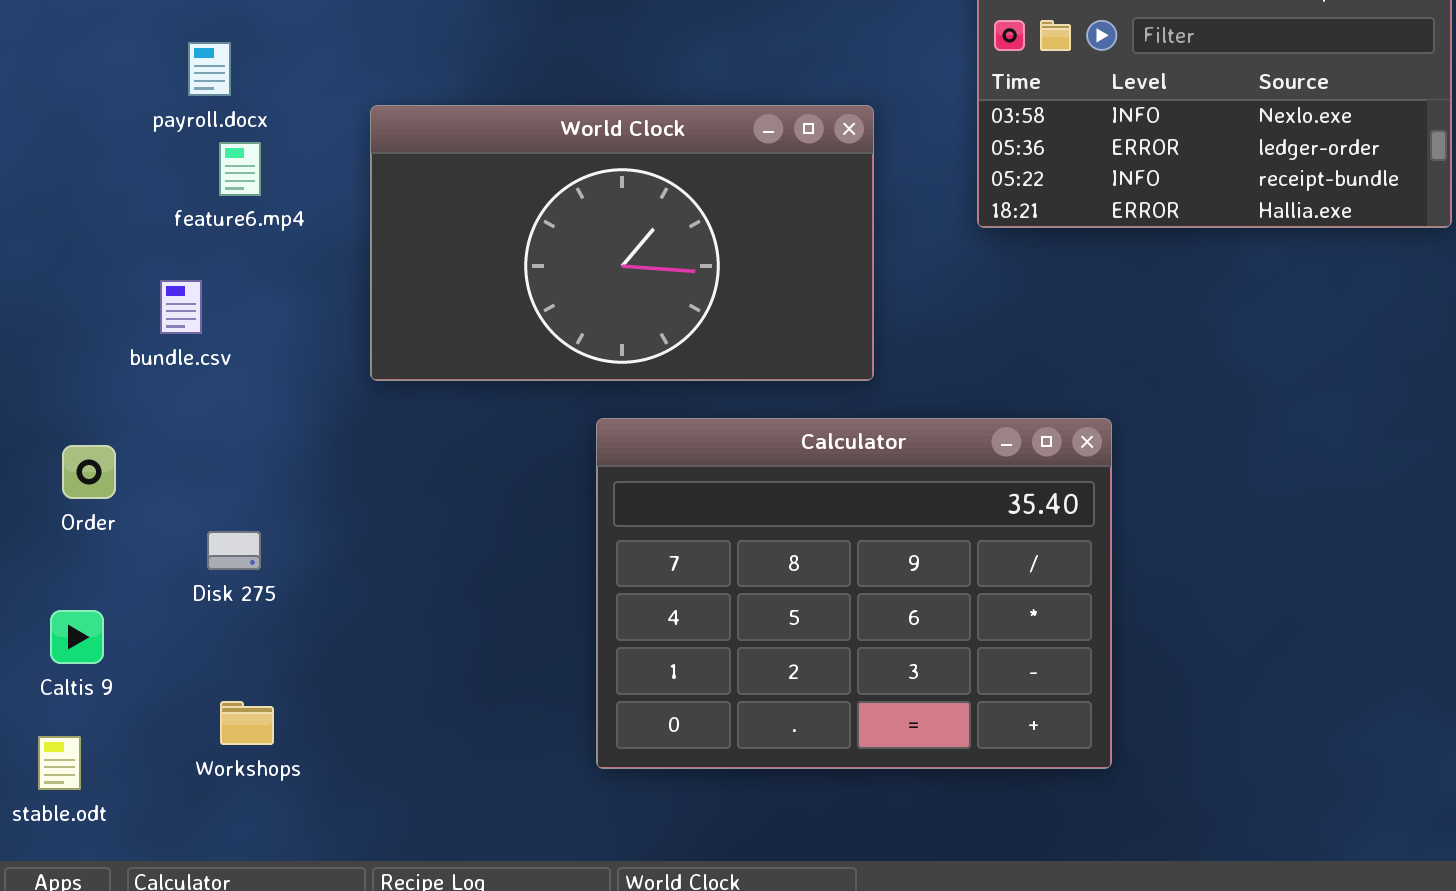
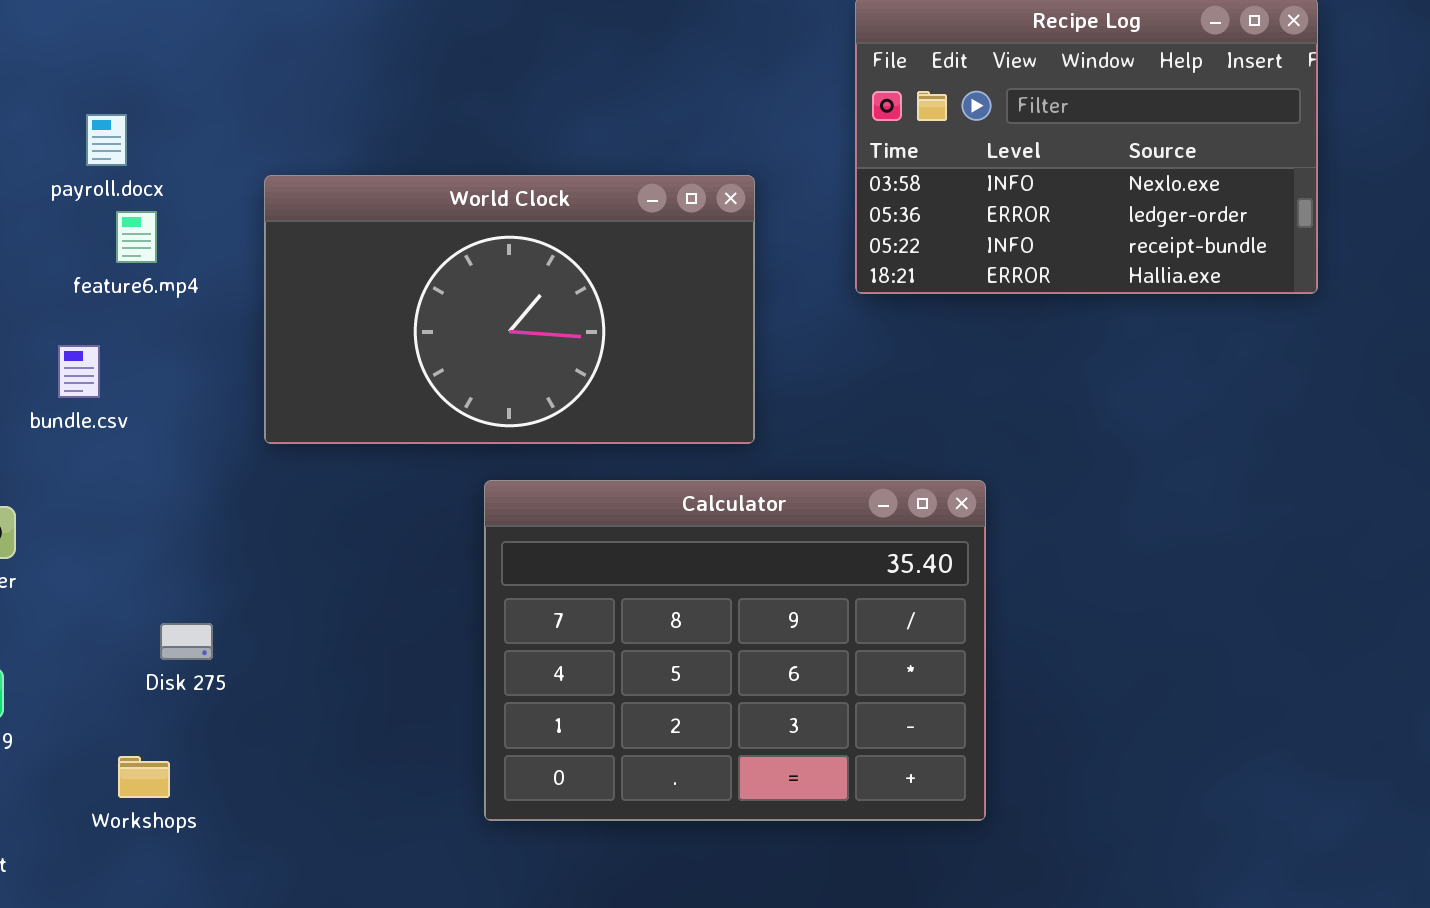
Disk 275: [207,531,261,570] -> [160,623,213,660], moved

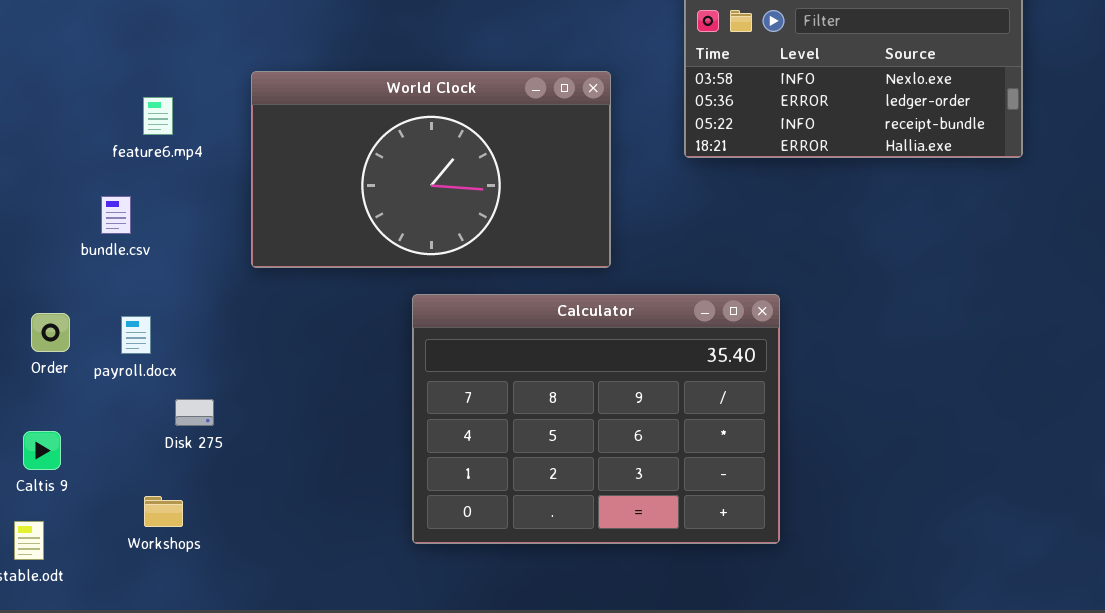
payroll.docx: [86,114,127,166] -> [121,316,151,354], moved

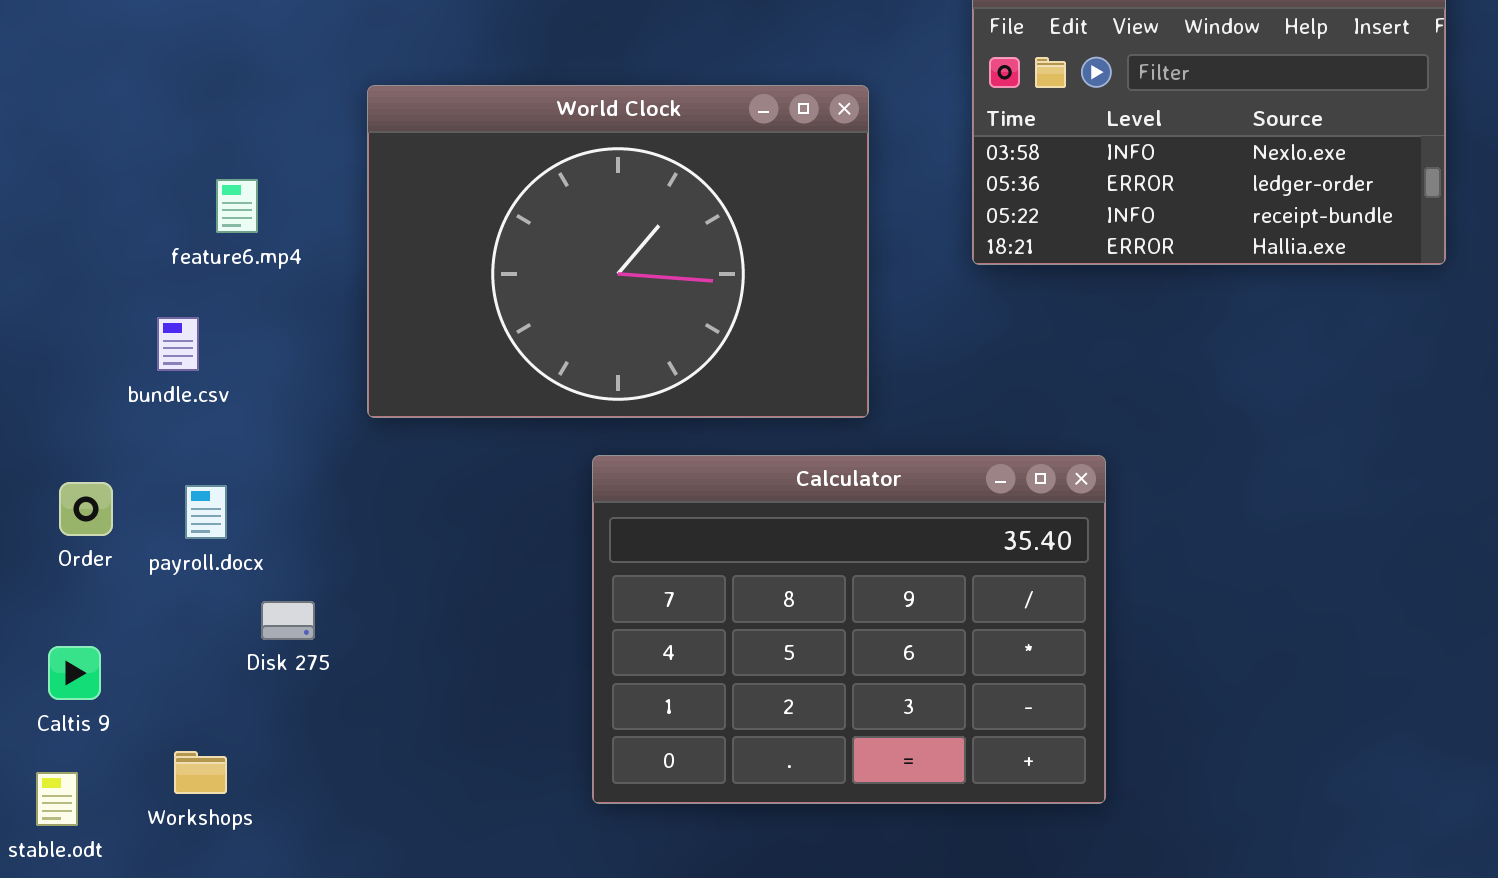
World Clock: [251,71,611,268] -> [367,85,869,418], resized
Workshops: [144,496,183,527] -> [174,751,227,794], moved

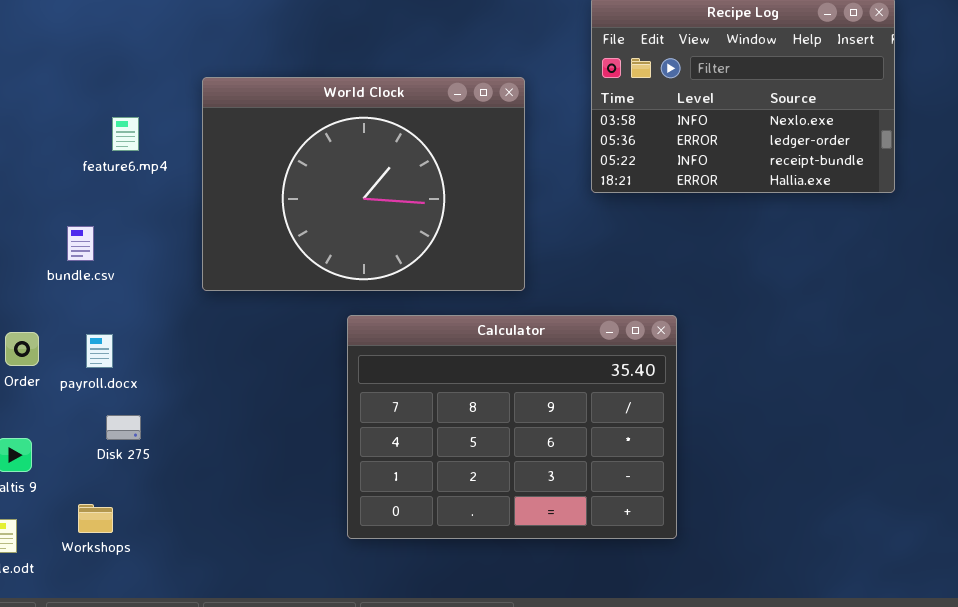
feature6.mp4: [216,179,258,233] -> [112,117,139,151], moved
Disk 275: [261,601,315,640] -> [106,415,141,440], moved

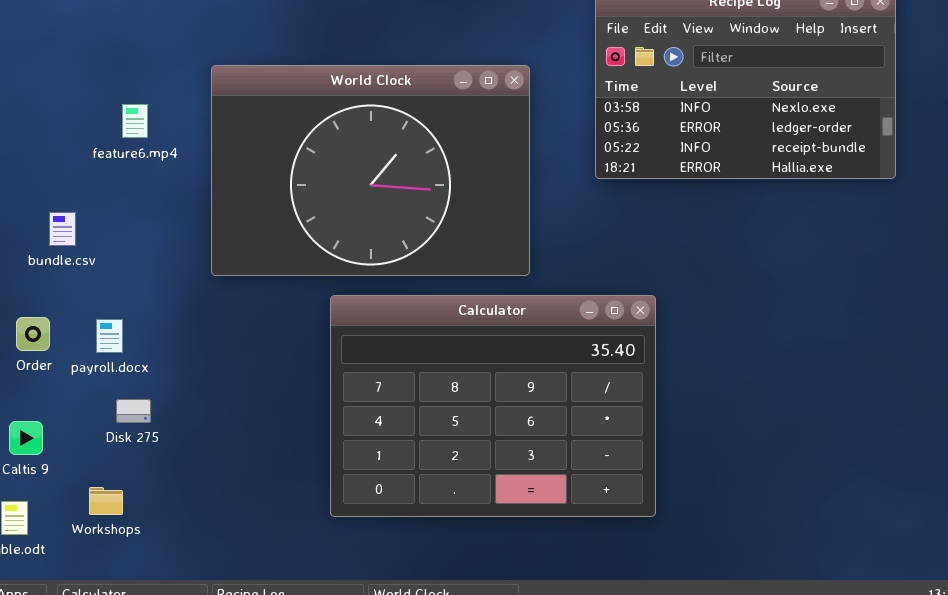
bundle.csv: [67,226,94,261] -> [49,212,76,246], moved
Calculator: [347,315,677,539] -> [330,295,656,517], moved

